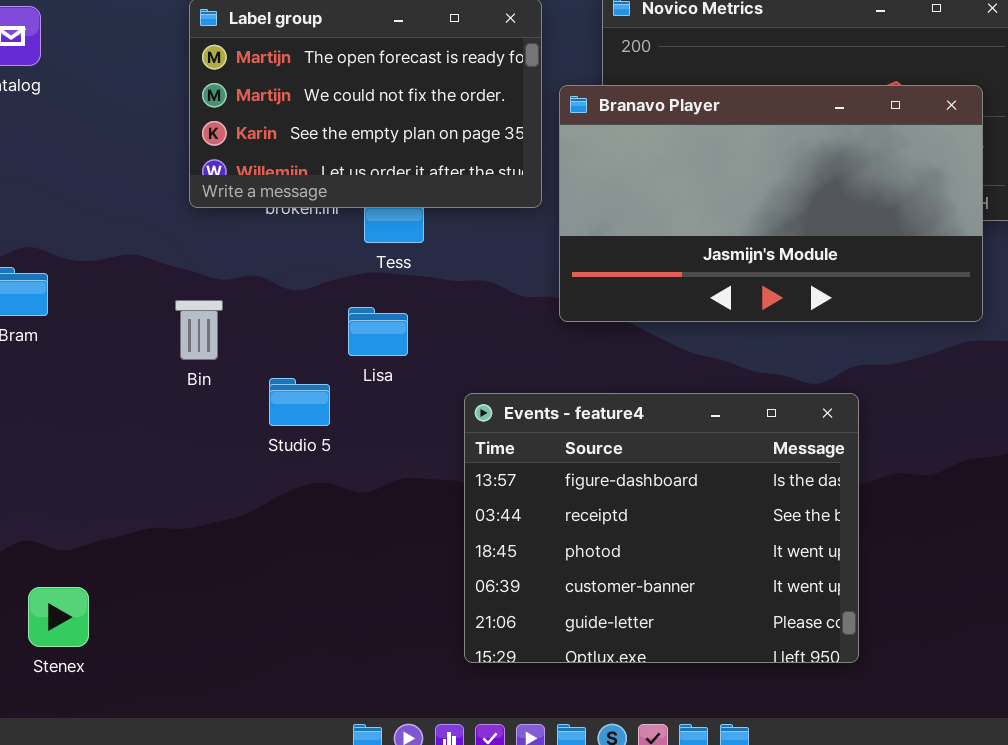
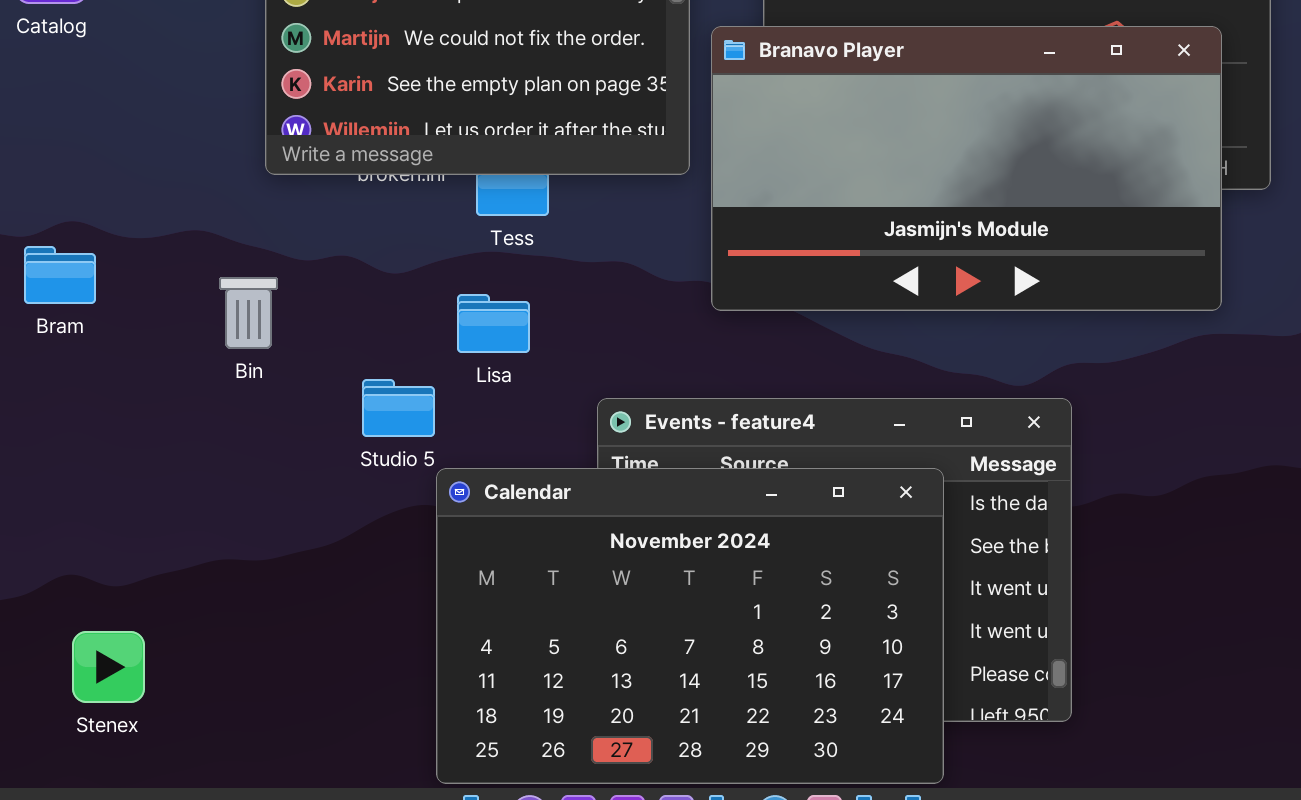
Bin: [175,300,223,360] -> [219,277,278,349], moved
Calendar: none -> [436,468,944,784], opened

